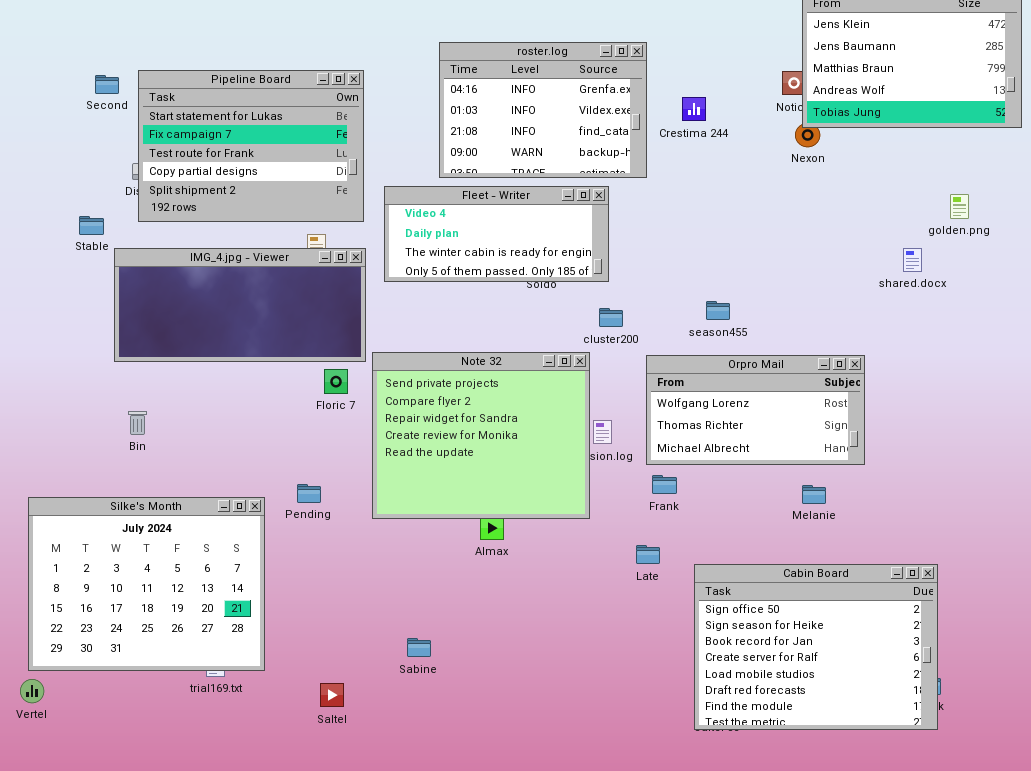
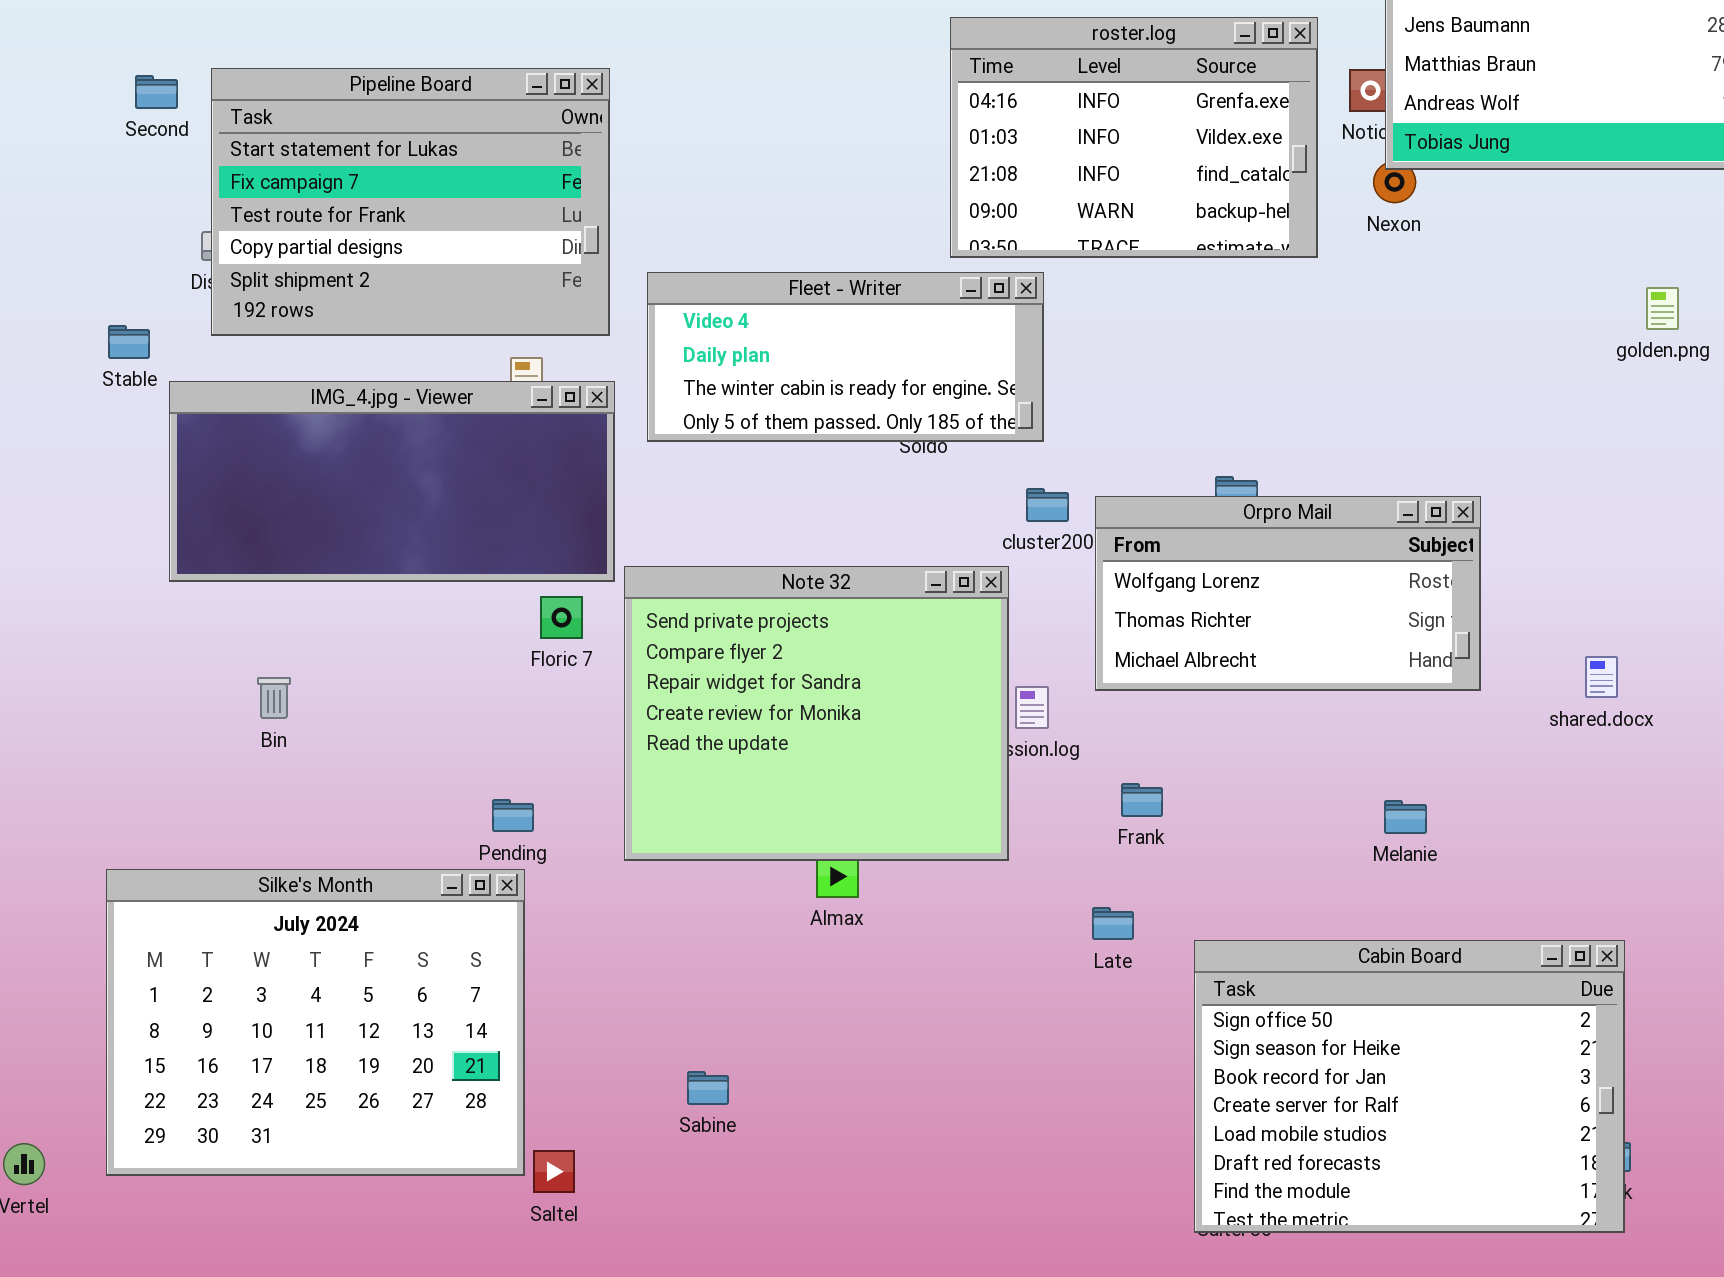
roster.log: [439,42,647,178] -> [950,17,1318,258], moved
shared.docx: [903,248,922,272] -> [1585,656,1618,698], moved
Orpro Mail: [646,355,865,465] -> [1095,496,1481,691], moved
Bin: [128,411,147,435] -> [257,677,291,719], moved
Silke's Month: [28,497,265,671] -> [106,869,525,1176], moved

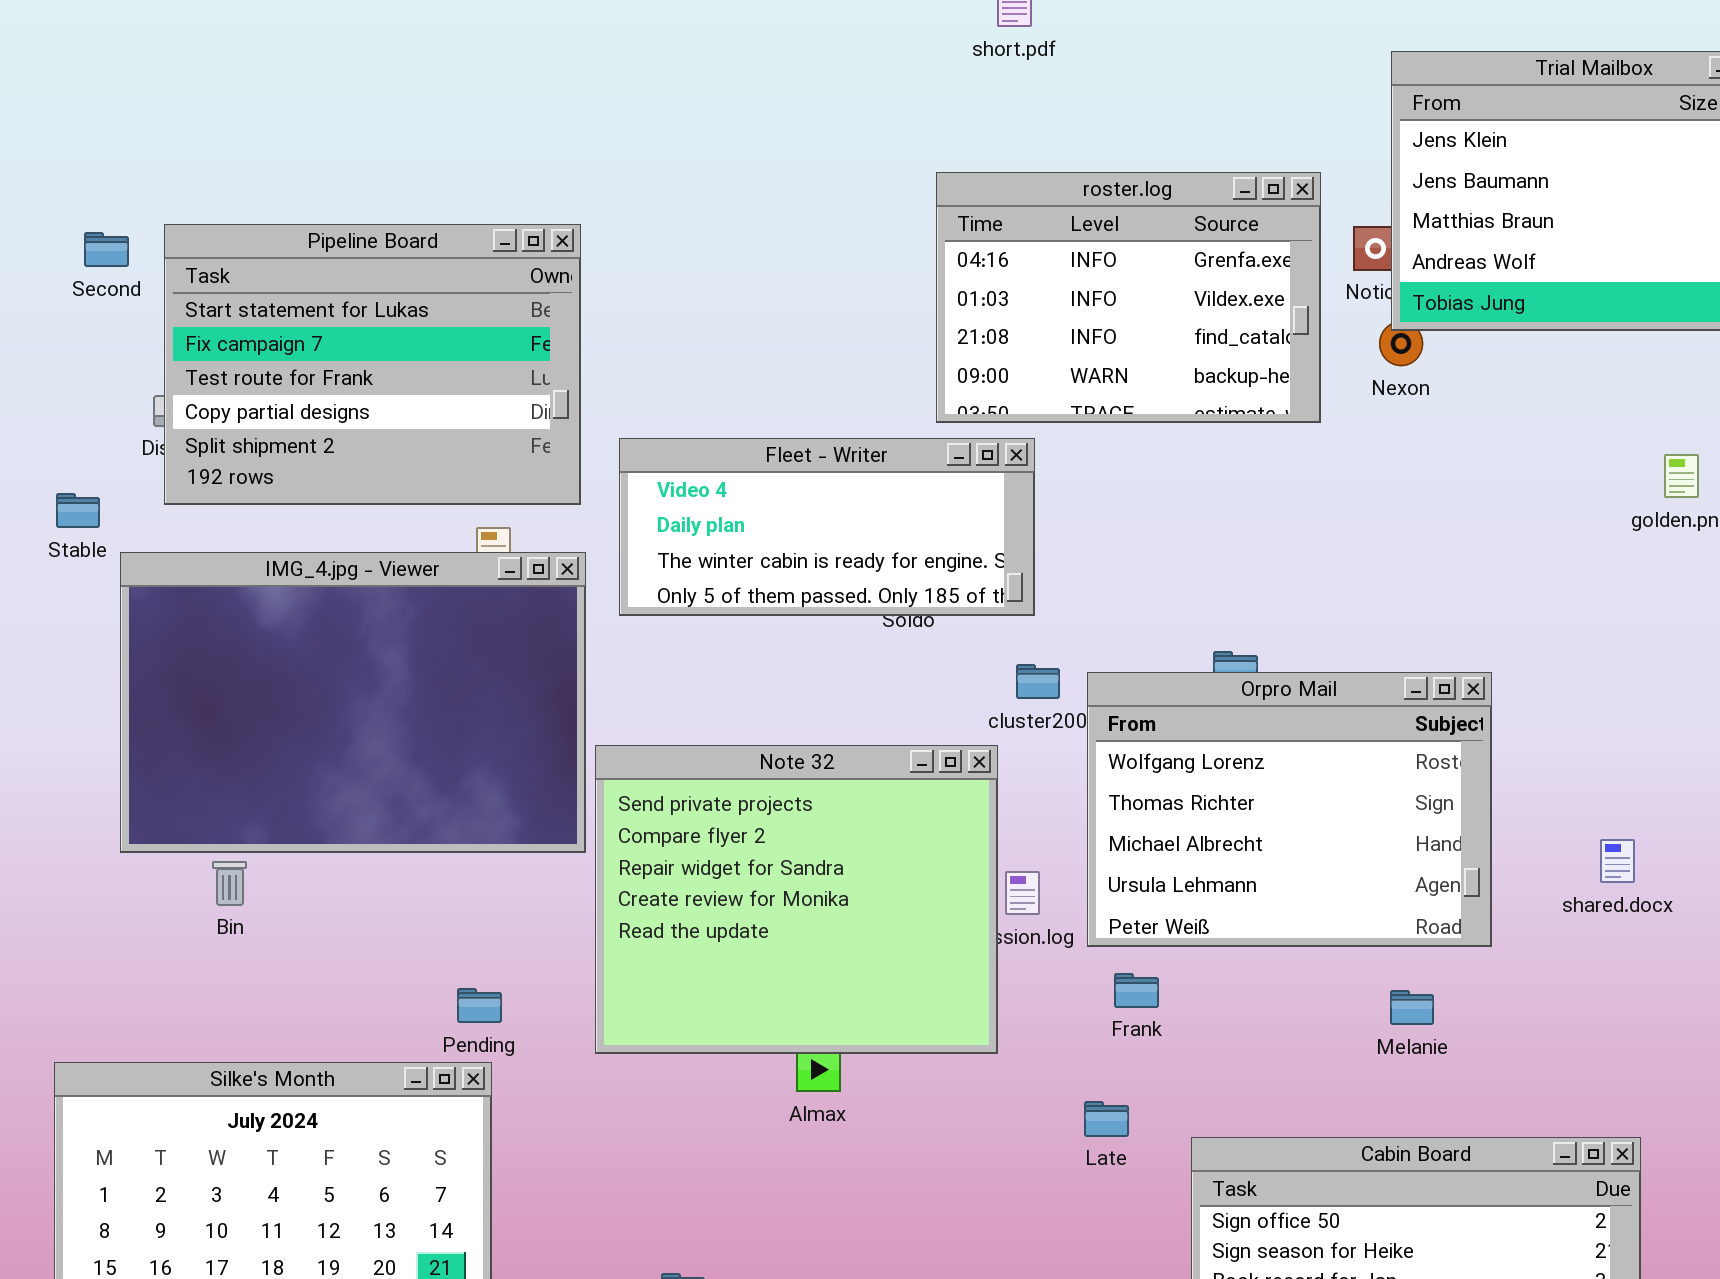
IMG_4.jpg - Viewer: [169,381,615,582] -> [120,552,586,853], resized
Orpro Mail: [1095,496,1481,691] -> [1087,672,1492,947], resized

